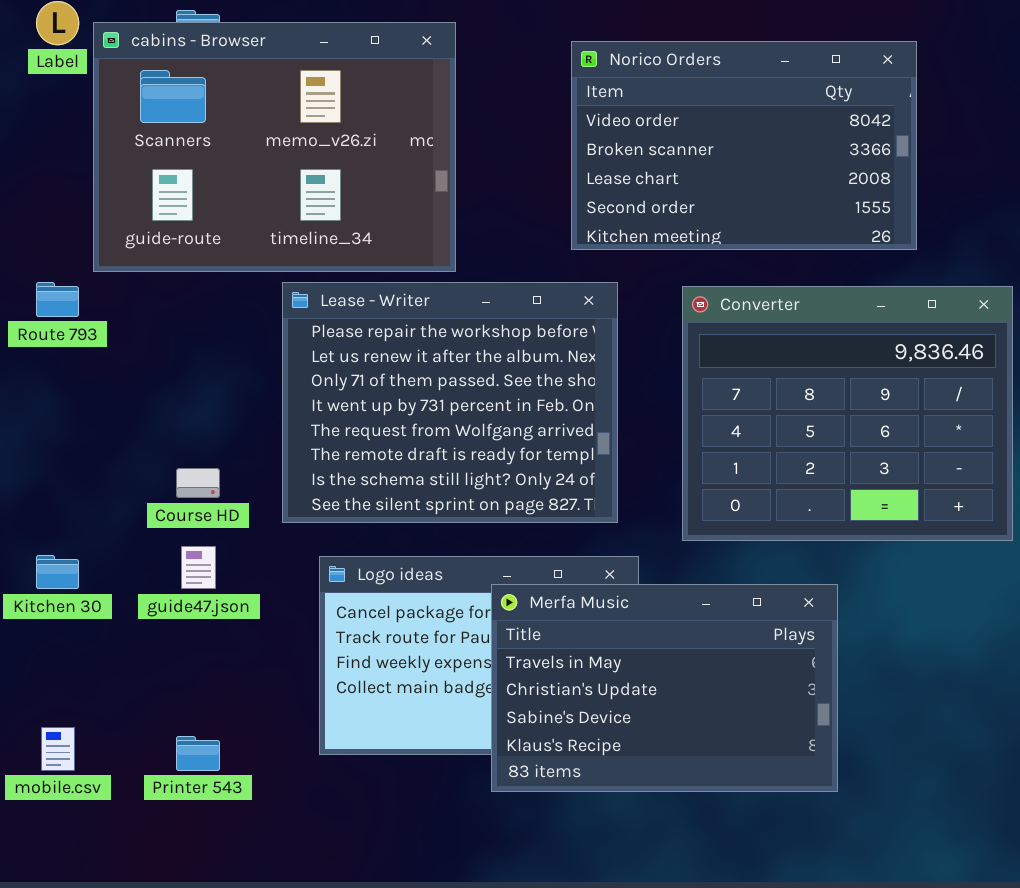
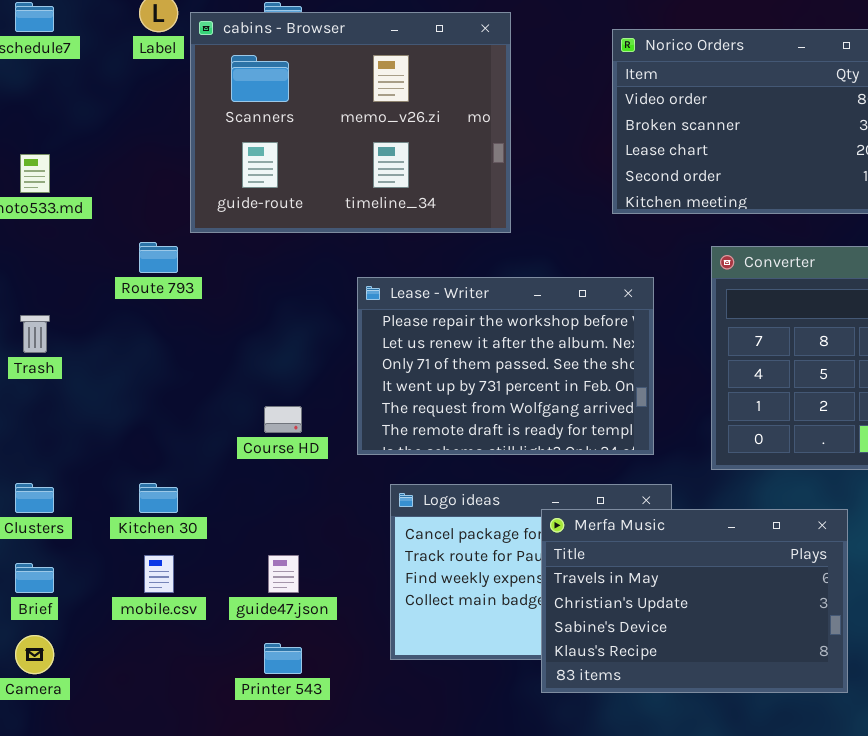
Lease - Writer: [282,282,618,523] -> [357,277,654,455], resized
guide47.json: [181,546,216,589] -> [268,555,299,593], moved
mobile.csv: [41,727,75,771] -> [144,555,174,593], moved

